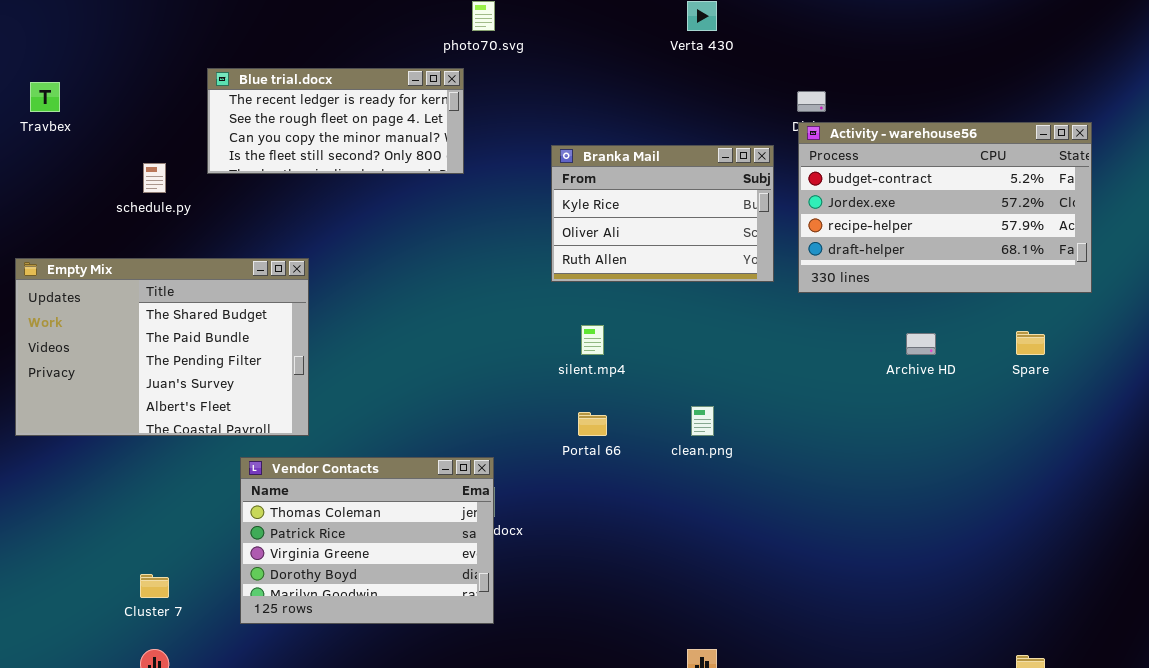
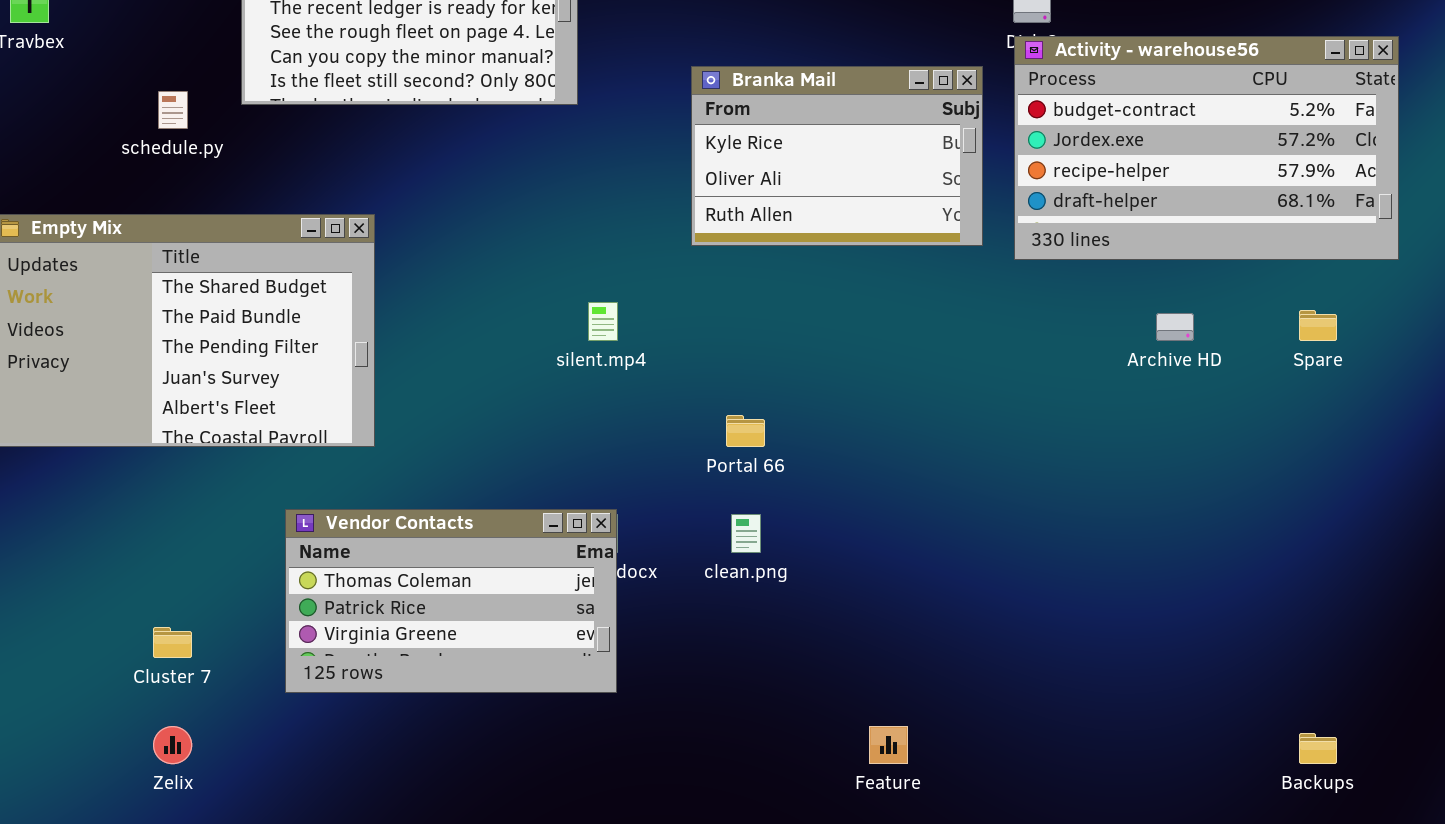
silent.mp4: [581,325,604,355] -> [588,302,618,341], moved
clean.png: [691,406,714,436] -> [731,514,761,553], moved
Vendor Contacts: [240,457,494,624] -> [285,509,617,693], resized

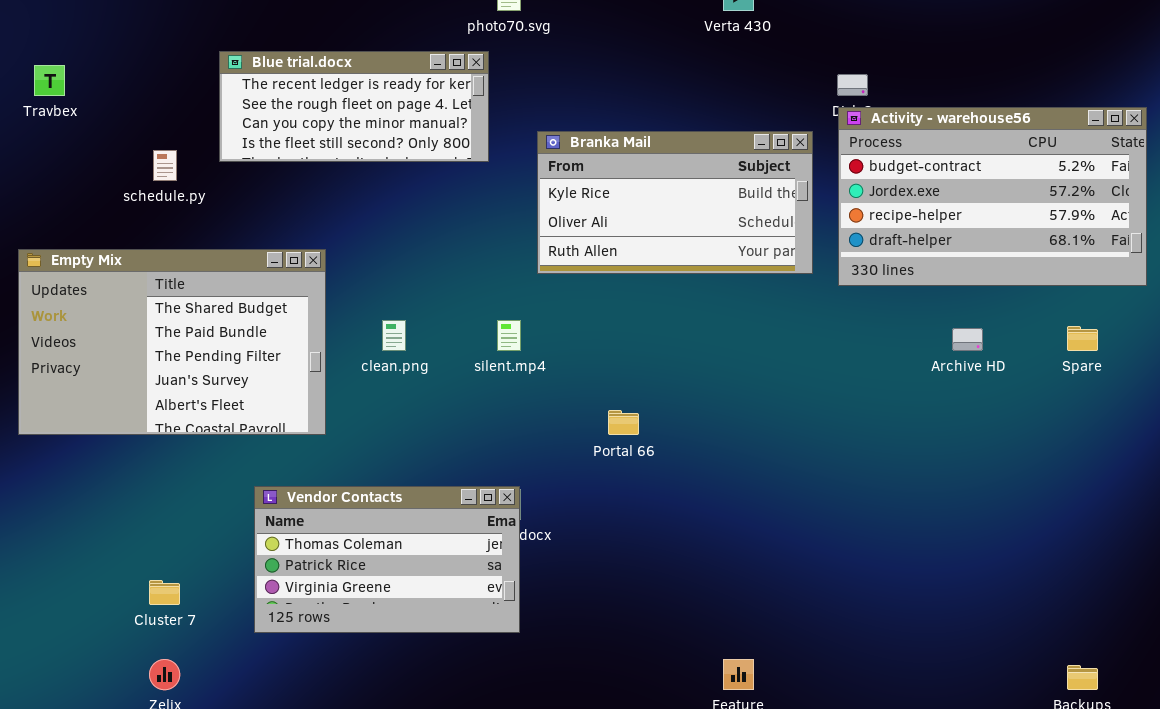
Branka Mail: [691,66,983,246] -> [537,131,813,274], resized
clean.png: [731,514,761,553] -> [382,320,406,351], moved

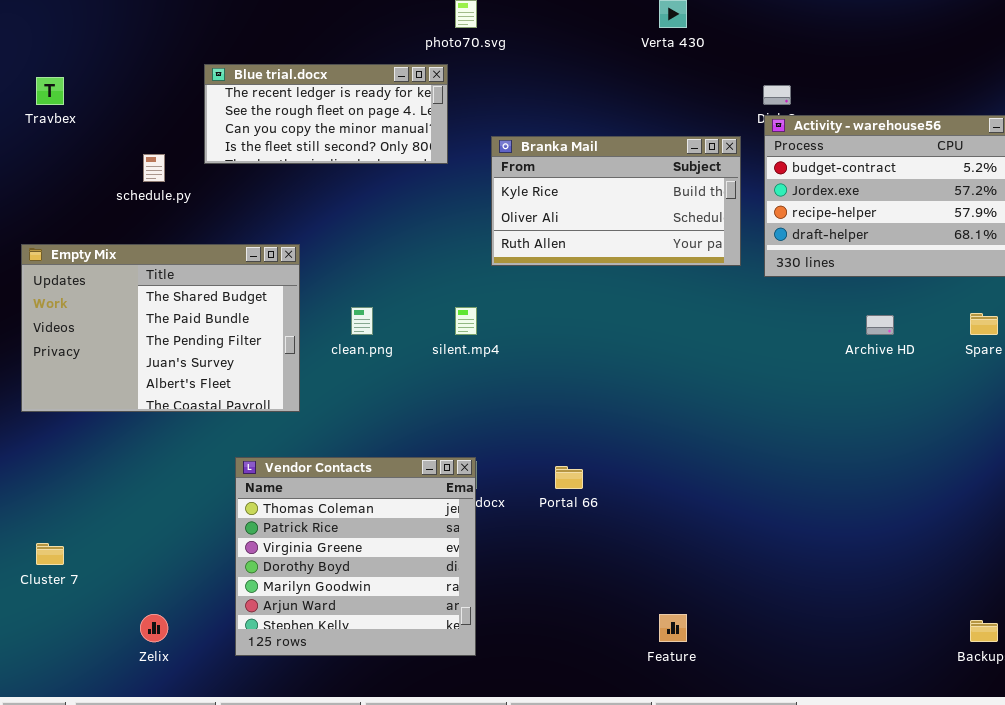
Portal 66: [608,410,639,435] -> [555,466,583,489], moved
Vendor Contacts: [254,486,520,633] -> [235,457,476,656], resized
Cluster 7: [149,580,180,605] -> [36,543,64,565], moved

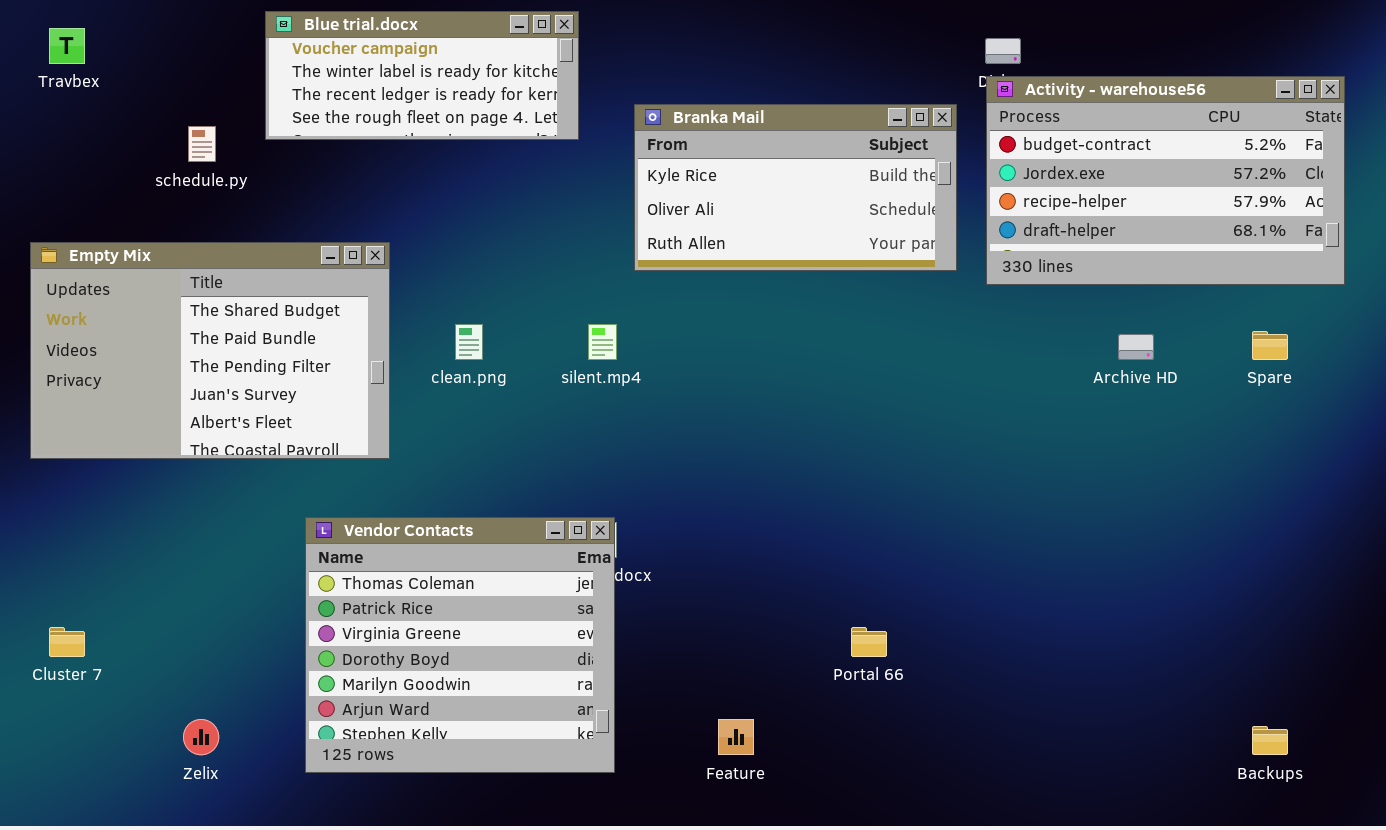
Blue trial.docx: [204,64,448,164] -> [265,11,579,140], scrolled up 2 rows
Portal 66: [555,466,583,489] -> [851,627,887,657], moved
Feature: [659,614,687,642] -> [718,719,754,755], moved

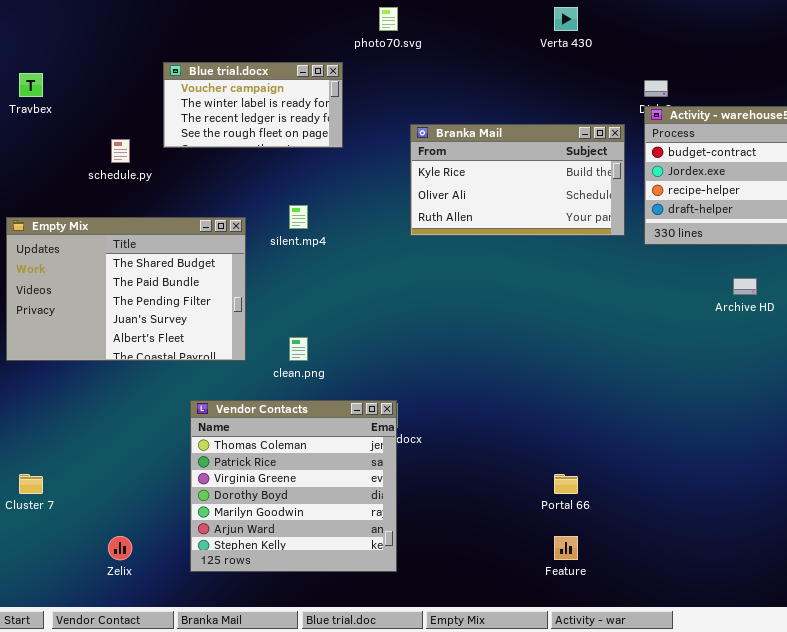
Blue trial.docx: [265,11,579,140] -> [163,62,343,148], resized
clean.png: [455,324,483,360] -> [289,337,308,361], moved
silent.mp4: [588,324,617,360] -> [289,205,308,229], moved
Feature: [718,719,754,755] -> [554,536,578,560], moved

